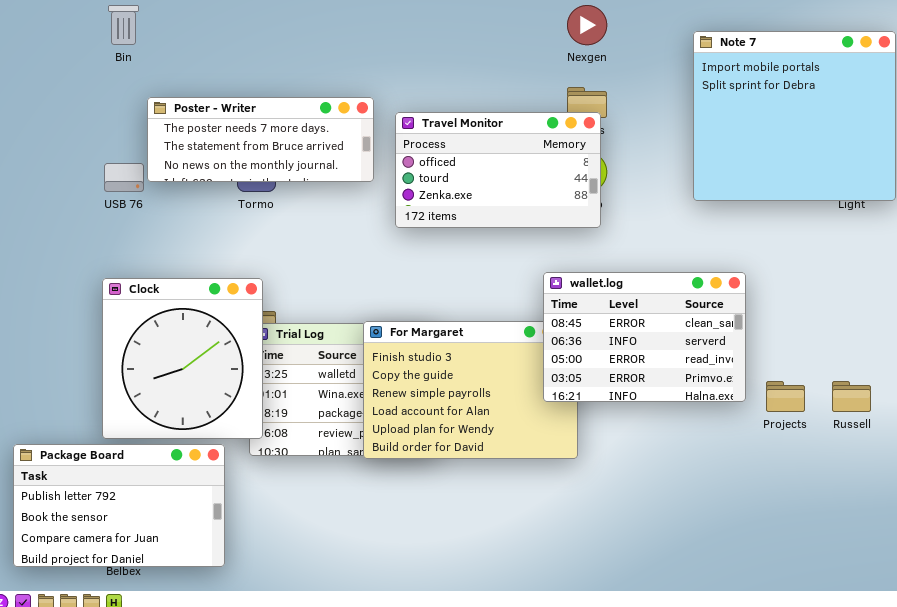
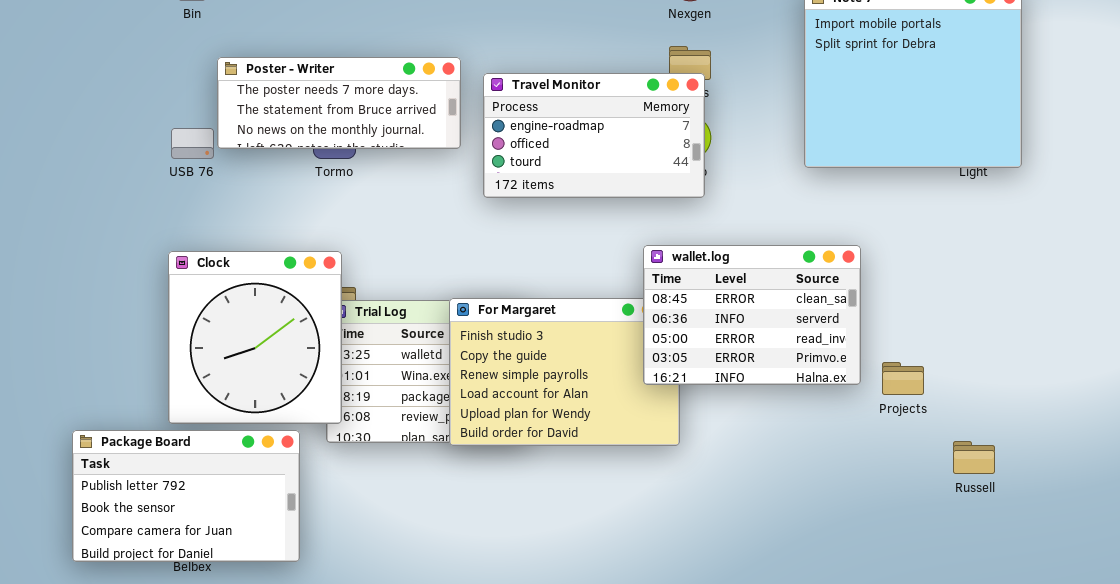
Travel Monitor: [395,112,601,228] -> [483,73,705,198], scrolled up 1 row
Russell: [832,381,871,412] -> [953,441,995,474], moved

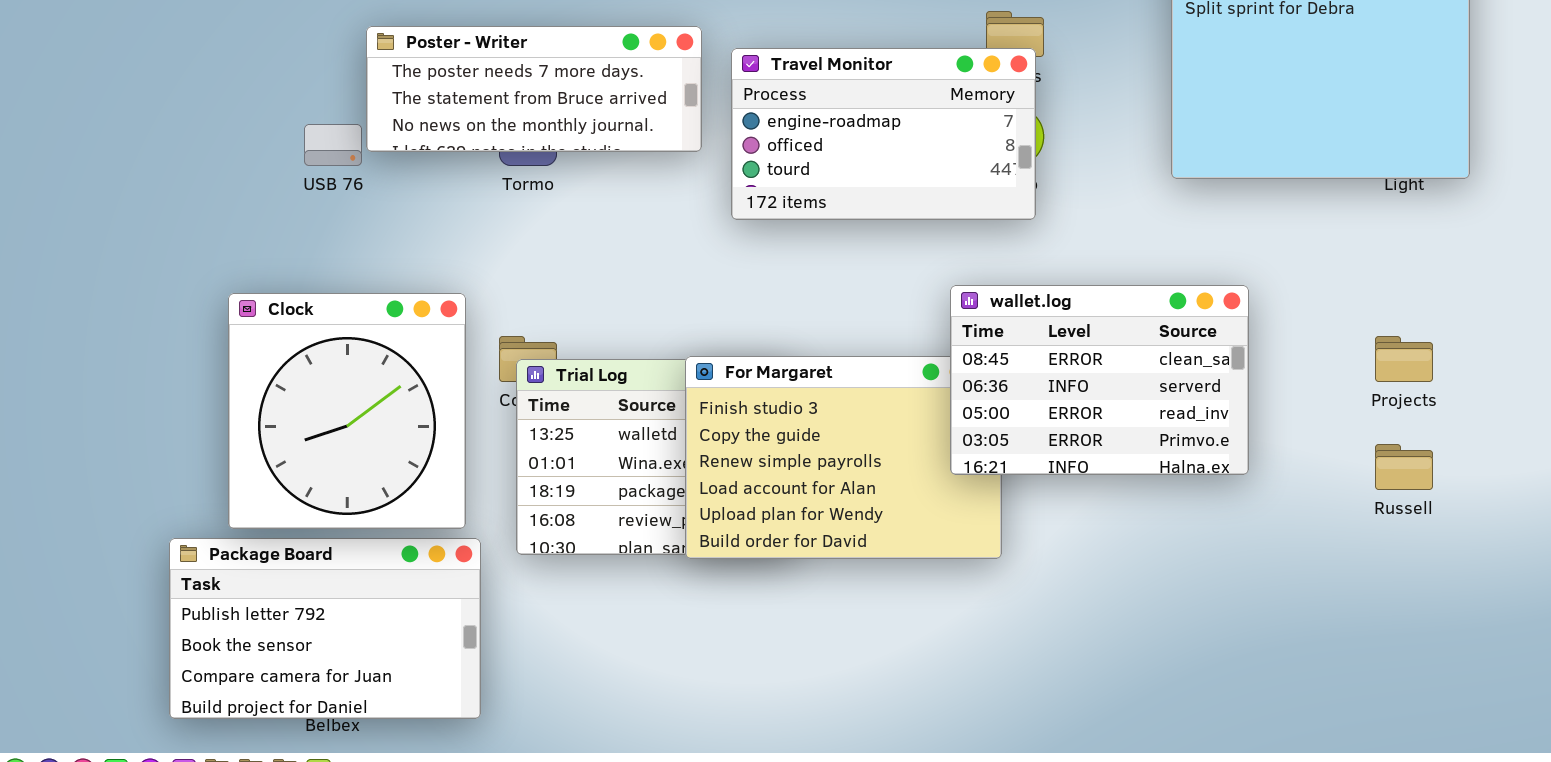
Clock: [168,251,342,424] -> [228,293,466,529], moved
Projects: [882,362,924,395] -> [1375,336,1433,382], moved
Russell: [953,441,995,474] -> [1375,444,1433,490], moved

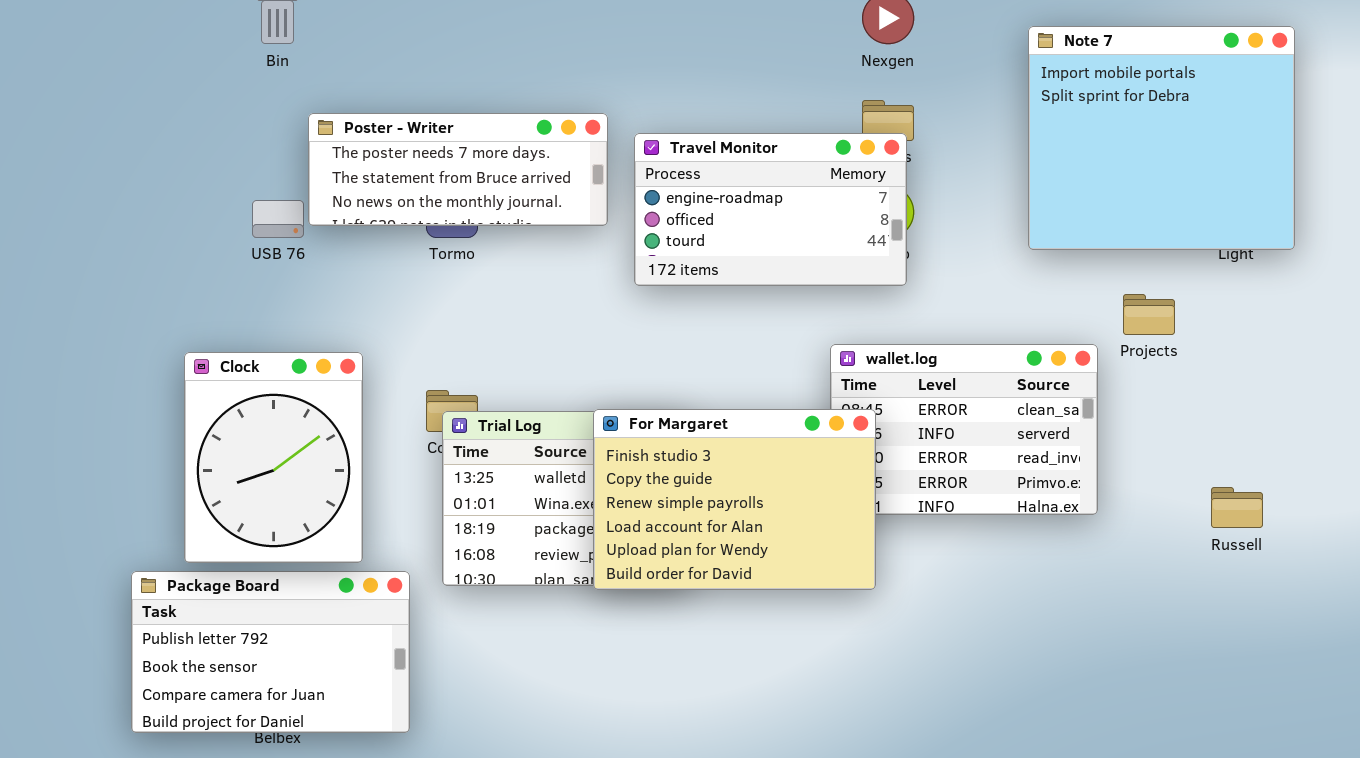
Clock: [228,293,466,529] -> [184,352,363,563], resized
Projects: [1375,336,1433,382] -> [1123,294,1175,335], moved
For Margaret: [685,356,1002,559] -> [593,409,876,590], raised

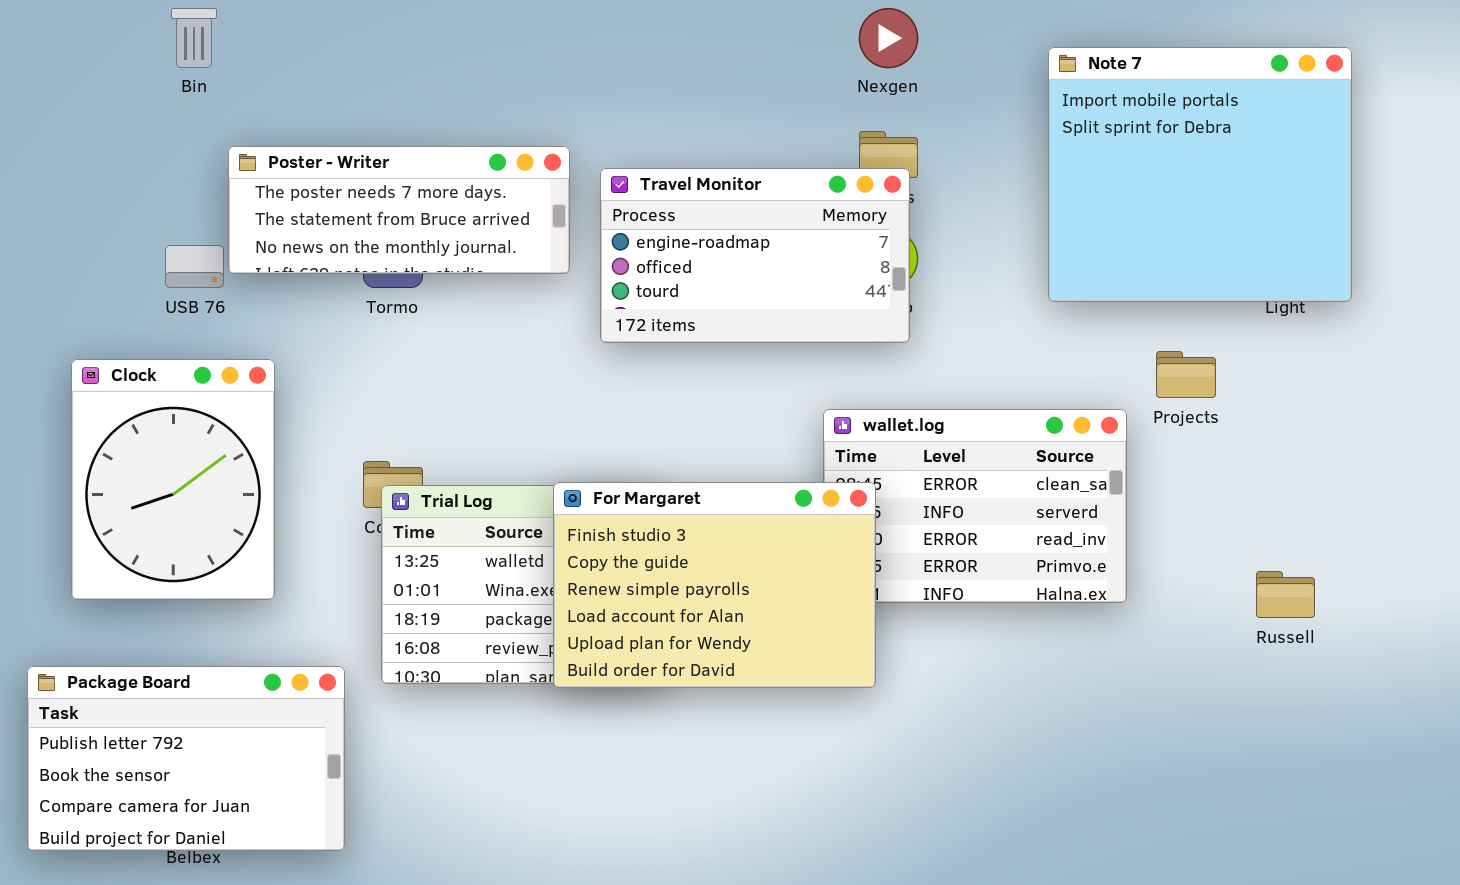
Clock: [184,352,363,563] -> [71,359,275,600], moved

